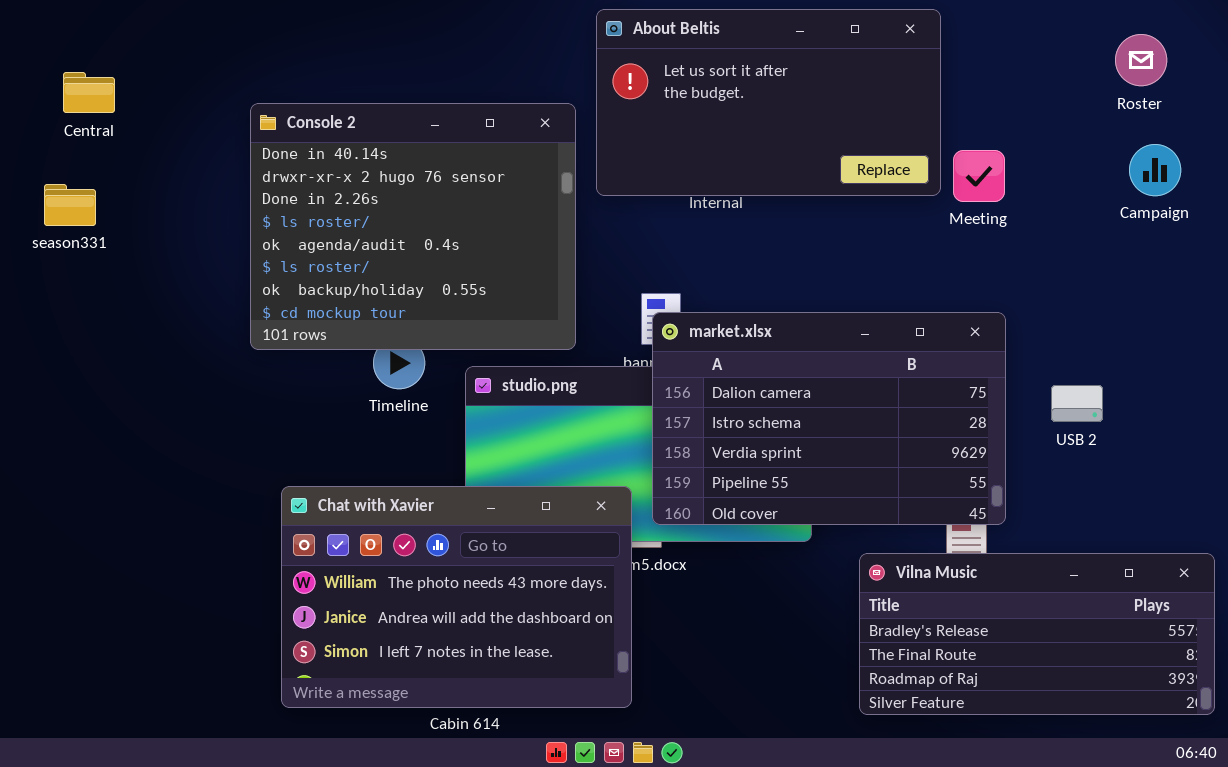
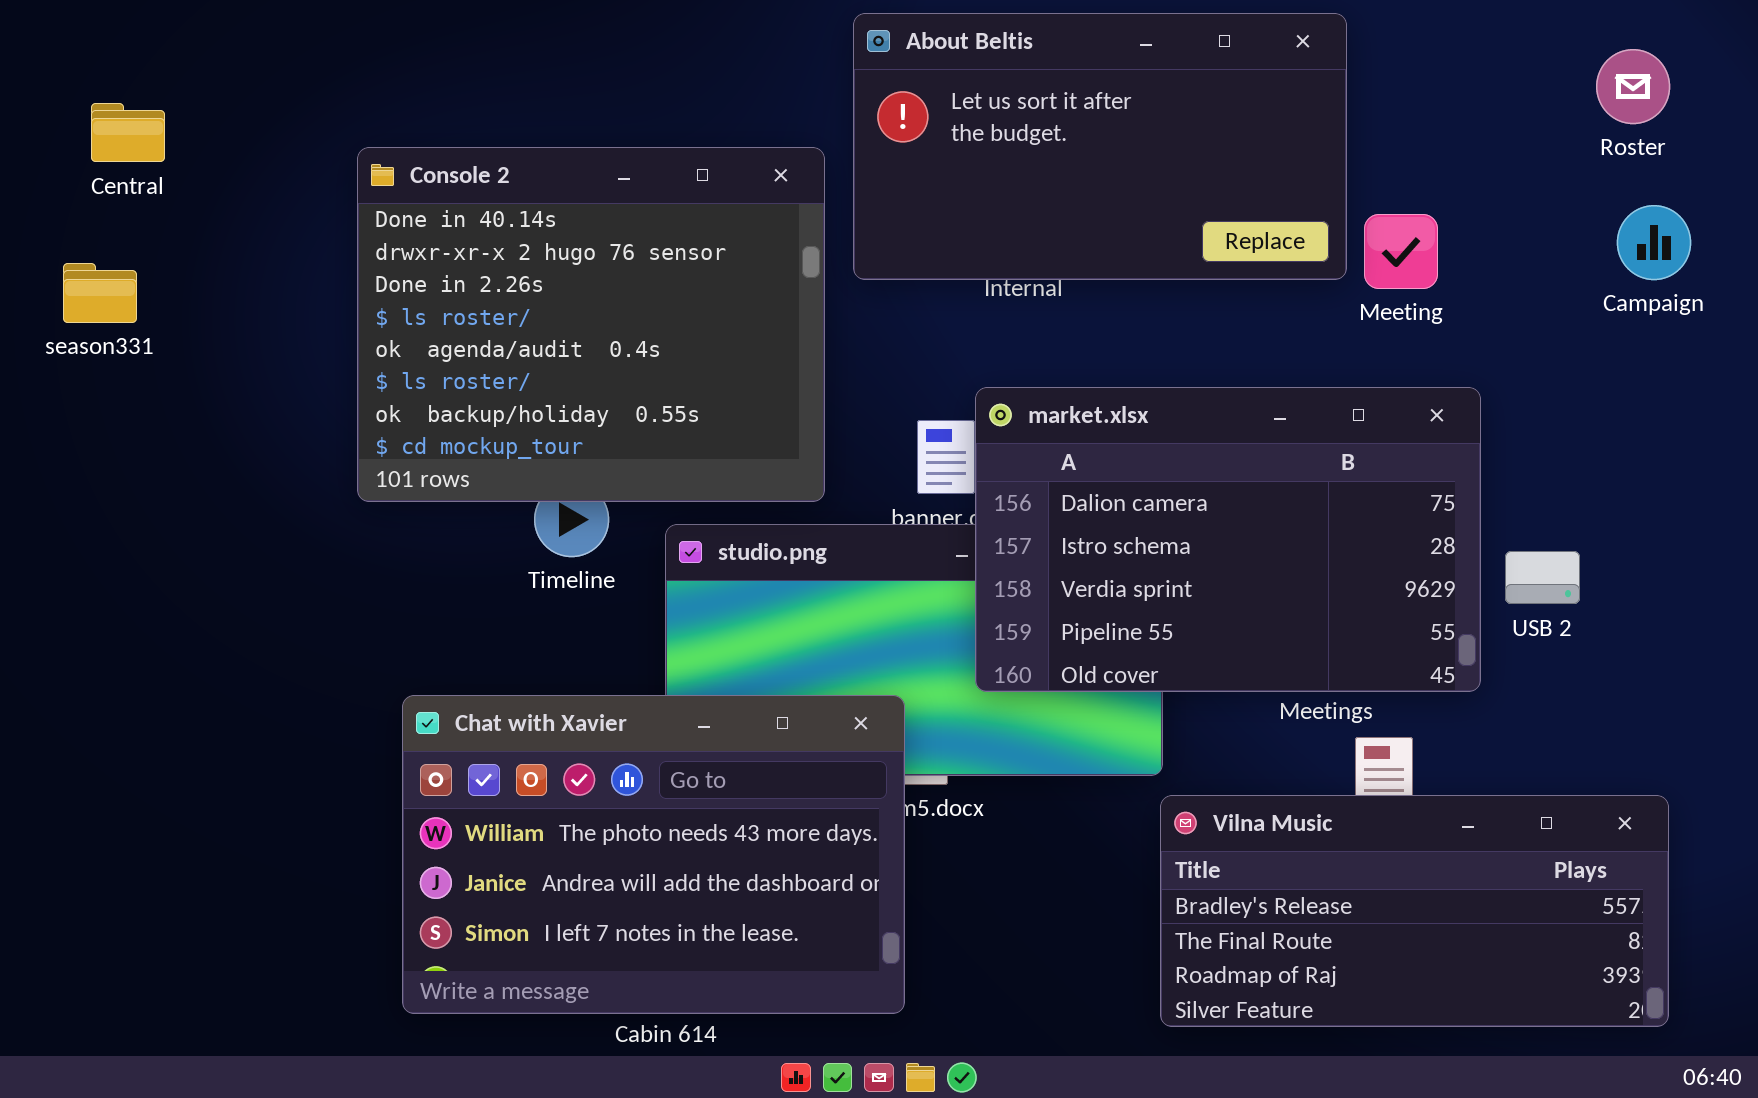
market.xlsx: [652,312,1006,525] -> [975,387,1481,692], moved
Vilna Music: [859,553,1215,715] -> [1160,795,1669,1027], moved

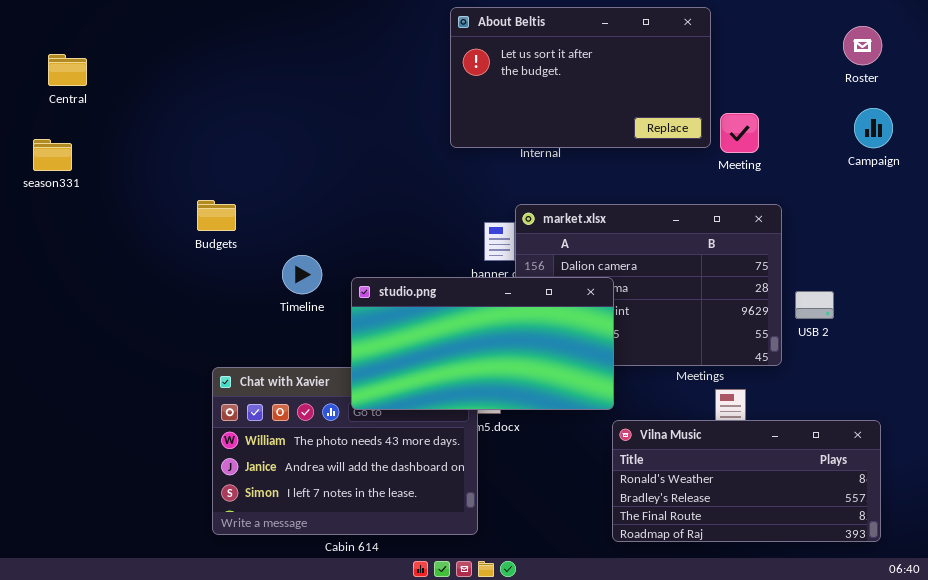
Console 2: [357,147,825,502] -> none, closed
studio.png: [665,524,1163,776] -> [351,277,614,410], raised
Vilna Music: [1160,795,1669,1027] -> [612,420,881,542], scrolled up 1 row

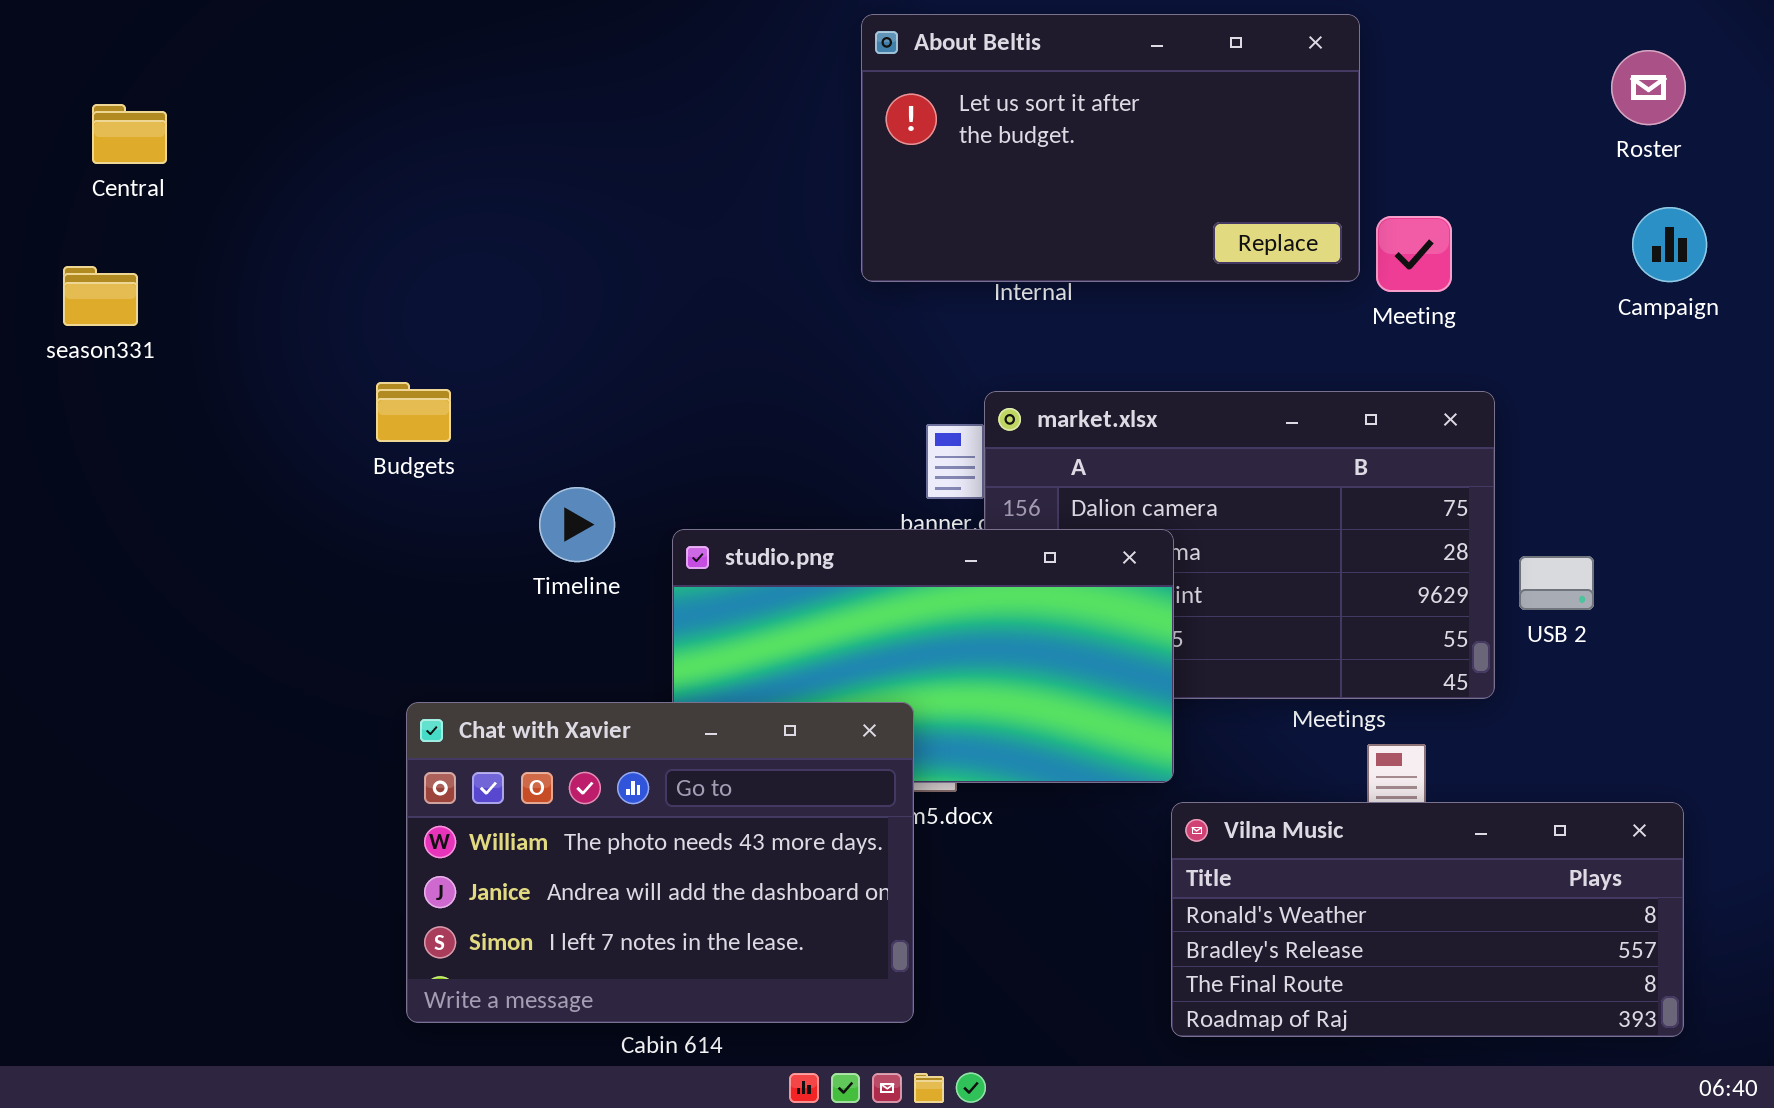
Chat with Xavier: [212,367,478,535] -> [406,702,914,1023], raised

